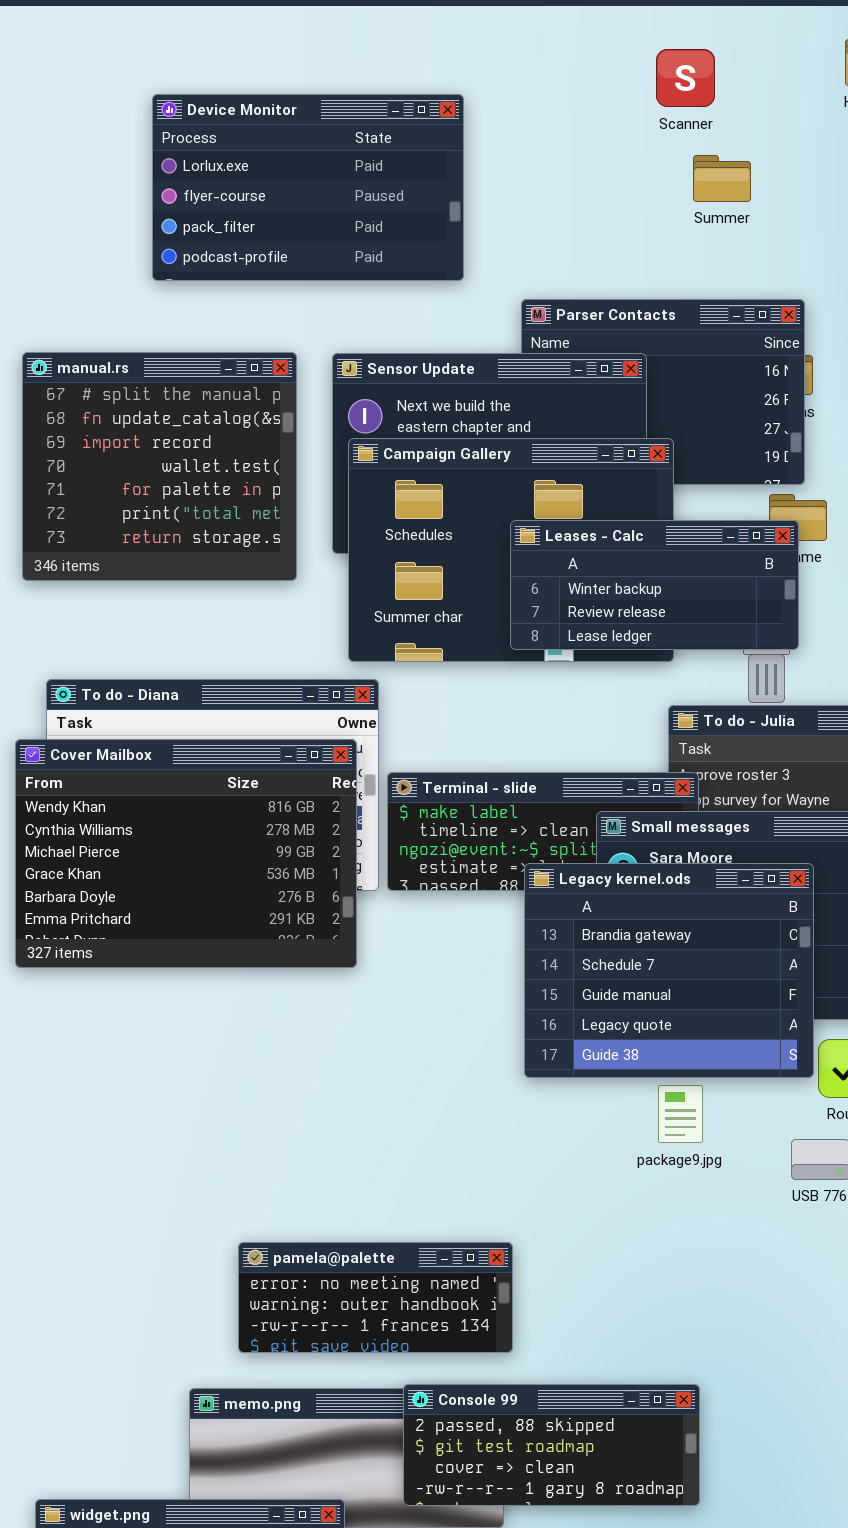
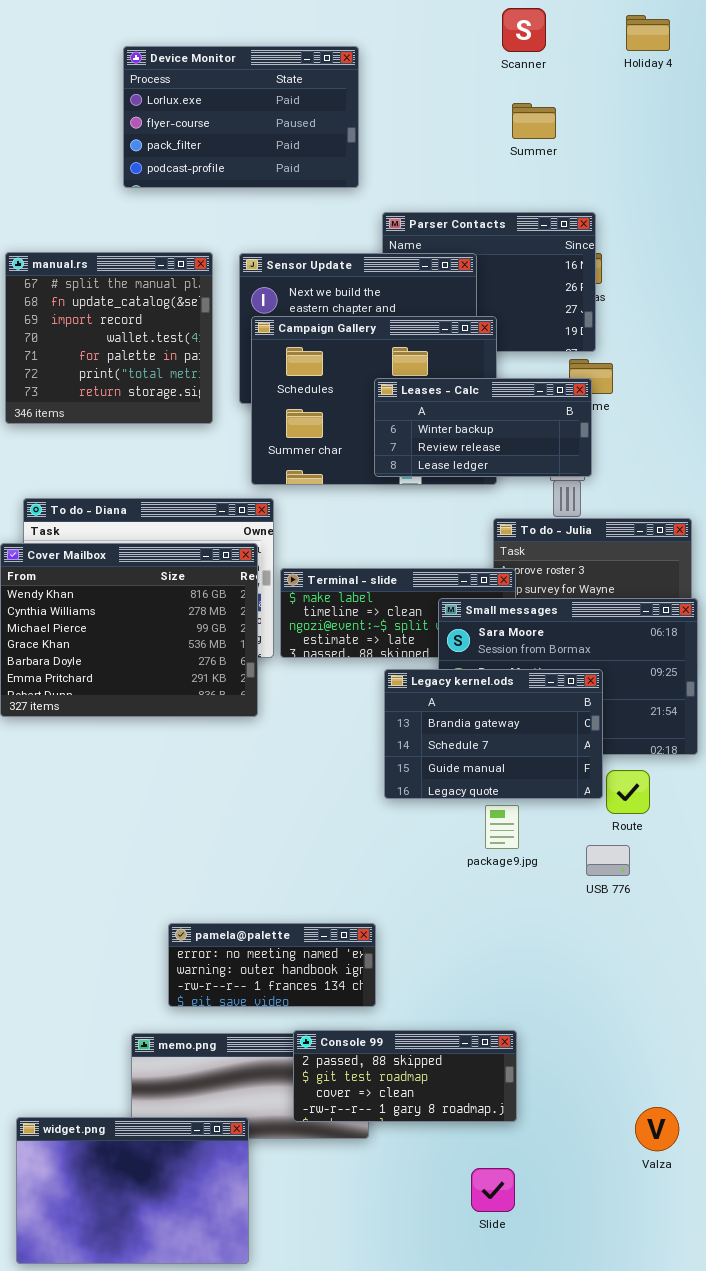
Scanner: [656,49,715,107] -> [502,8,546,52], moved
Device Monitor: [152,94,464,281] -> [123,46,359,188], moved
Legacy kernel.ods: [524,863,814,1078] -> [384,669,603,799], resized

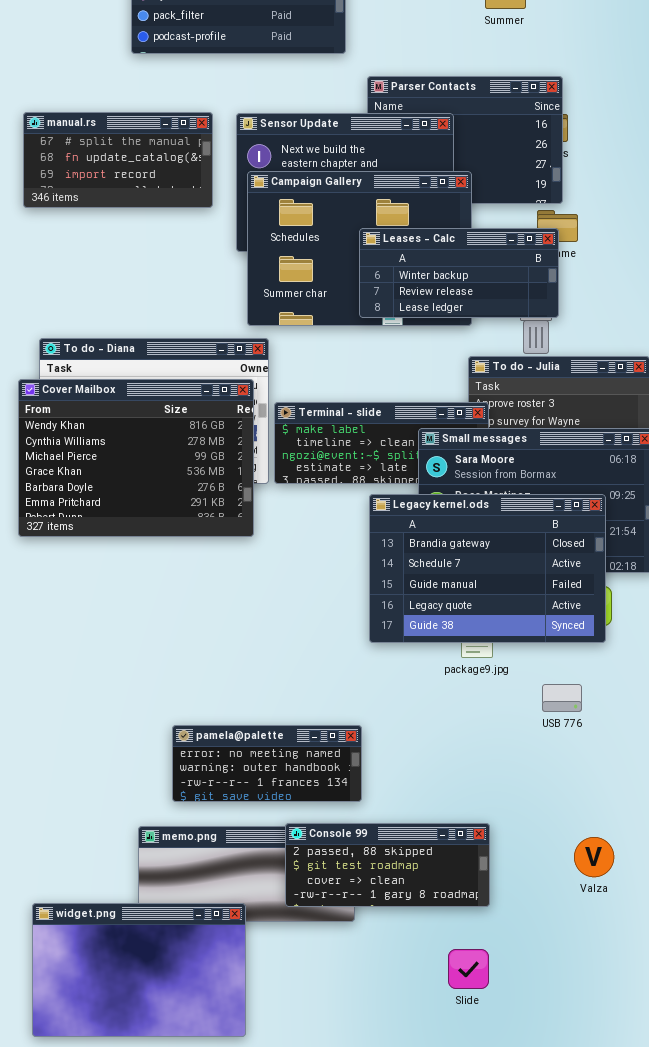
manual.rs: [5,252,213,424] -> [23,112,213,208], resized
Legacy kernel.ods: [384,669,603,799] -> [369,494,606,643], resized
USB 776: [586,845,630,876] -> [542,684,582,712], moved
Valza: [635,1107,679,1151] -> [574,837,614,877], moved

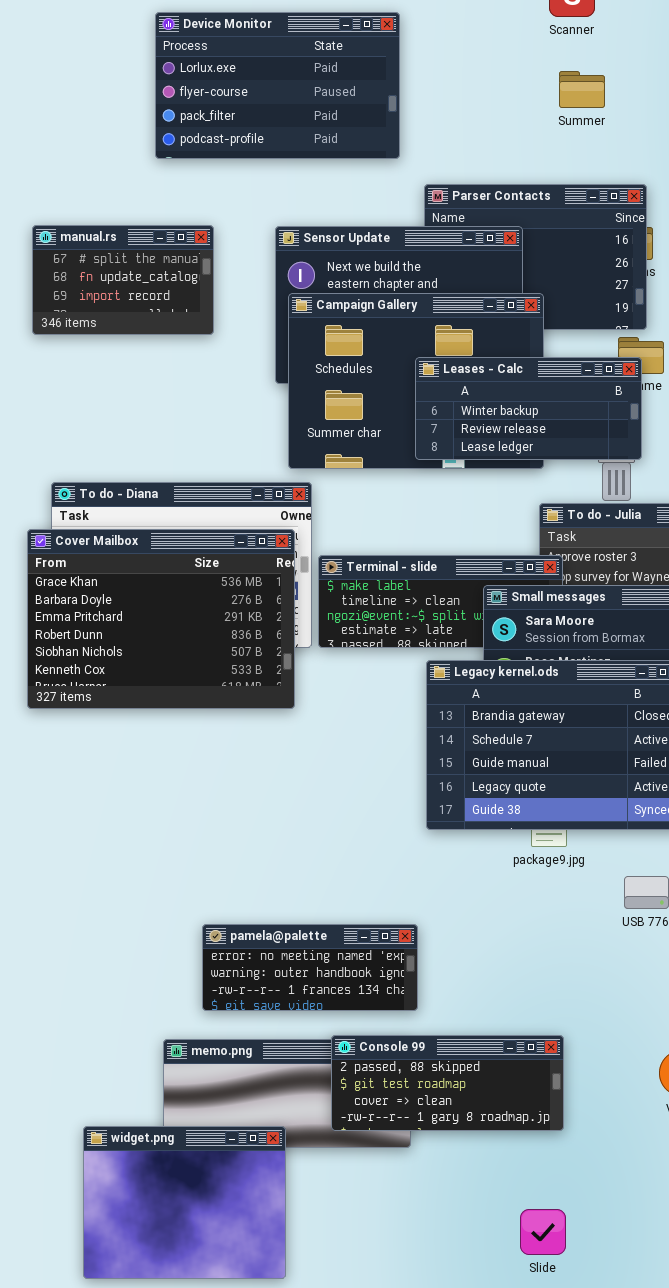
manual.rs: [23,112,213,208] -> [32,225,214,335], resized
Cover Mailbox: [18,379,254,537] -> [27,529,295,709], scrolled down 3 rows
widget.png: [32,903,246,1037] -> [83,1126,286,1279], resized
Slide: [448,949,489,989] -> [520,1209,566,1255], moved

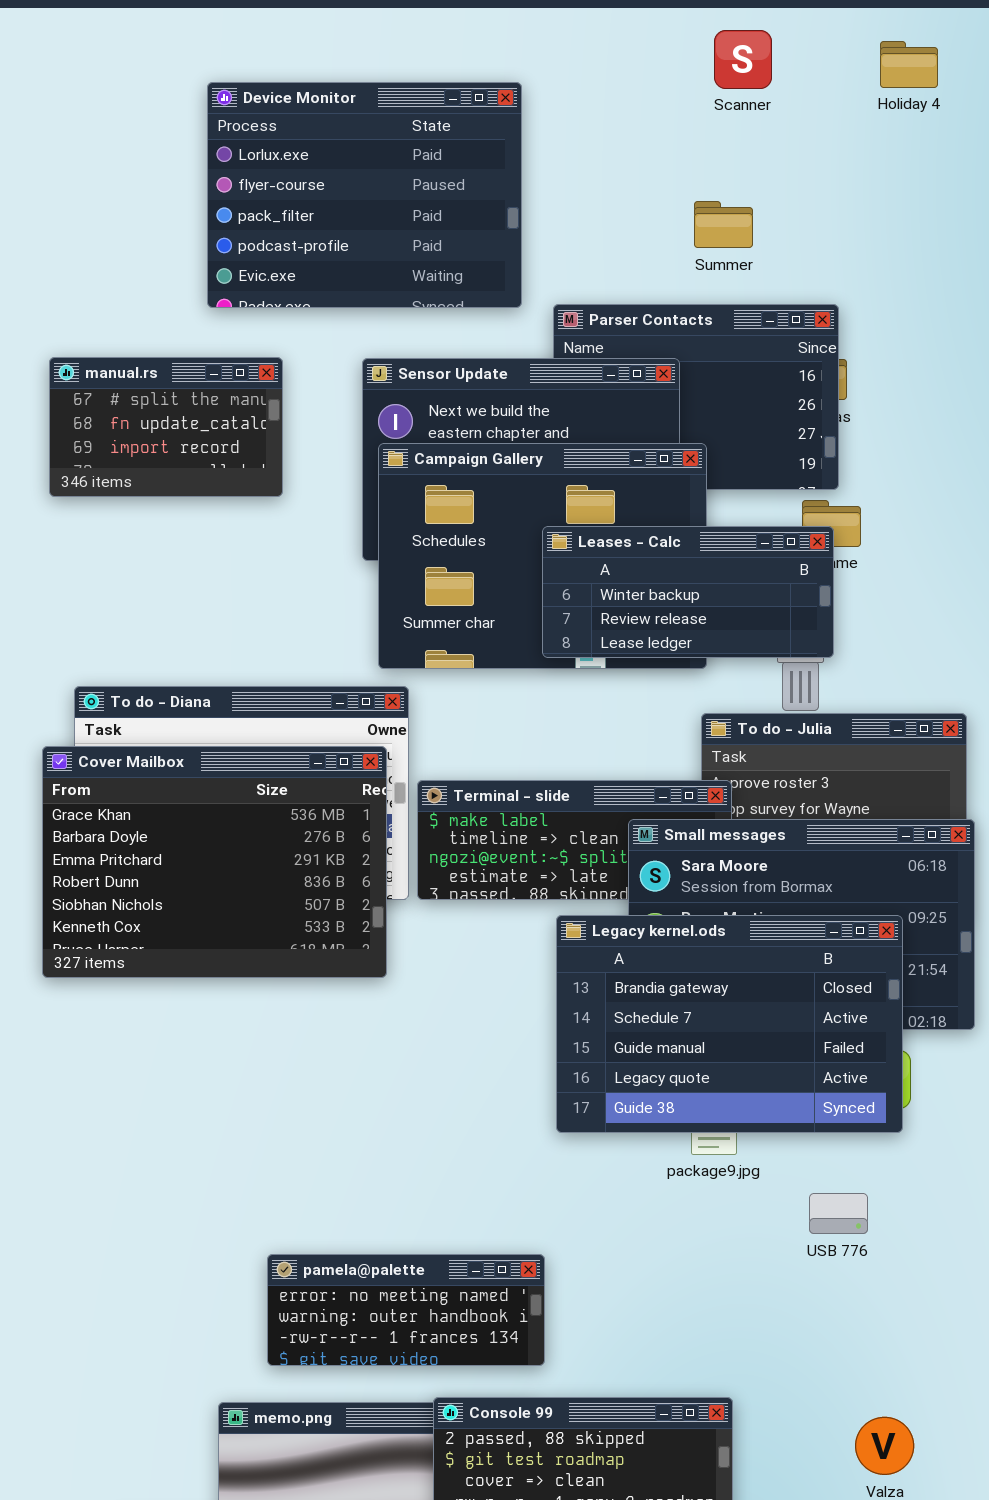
Device Monitor: [155,12,400,159] -> [207,82,522,308], resized
Summer: [559,71,605,108] -> [694,201,753,248], moved

